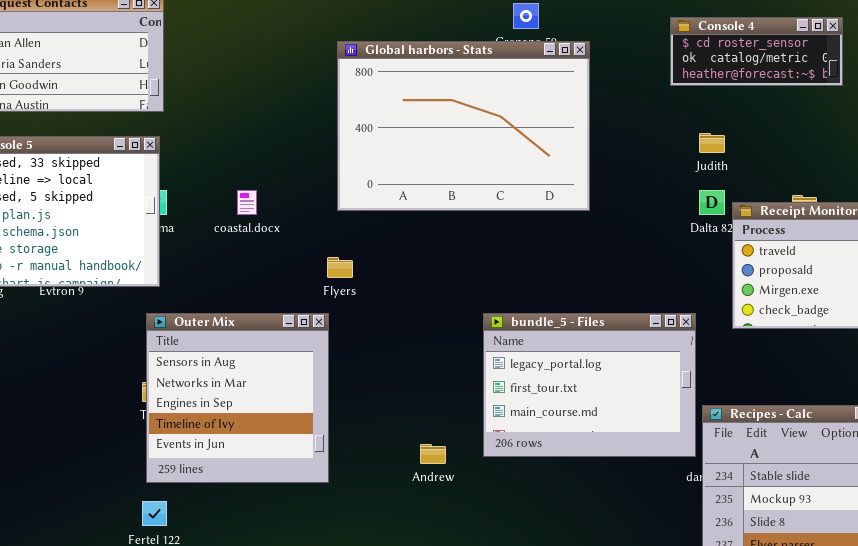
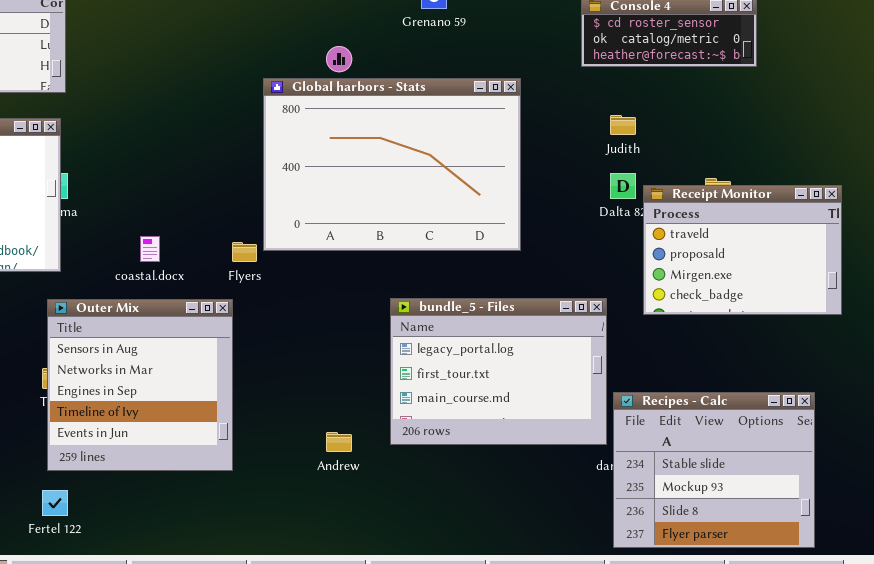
Global harbors - Stats: [337,41,590,211] -> [263,78,521,251], moved
coastal.docx: [237,190,257,215] -> [140,236,160,262], moved

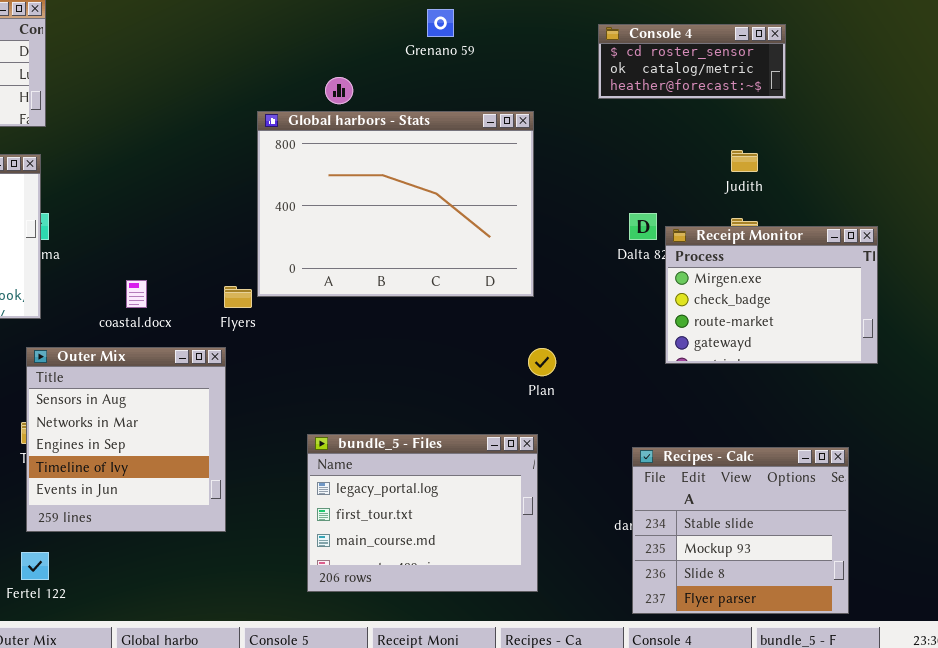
Judith: [610,115,636,135] -> [731,150,758,172], moved
Receipt Monitor: [643,185,842,315] -> [665,226,878,364], scrolled down 2 rows
bundle_5 - Files: [390,298,607,445] -> [307,434,538,592], moved

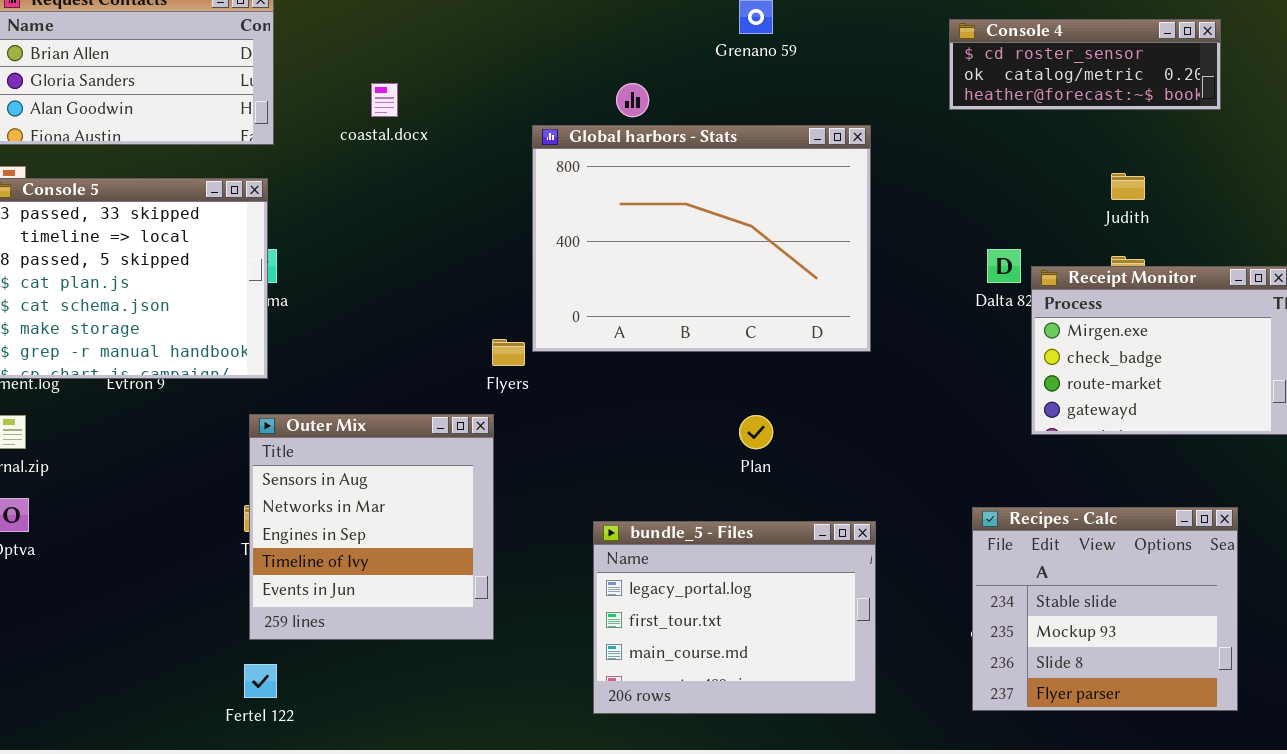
Console 4: [598,24,786,99] -> [949,19,1221,110], resized
coastal.docx: [126,280,147,308] -> [371,83,398,117], moved
Plan: [528,348,556,376] -> [739,415,773,449], moved
Recipes - Calc: [632,447,849,614] -> [972,507,1238,711], moved

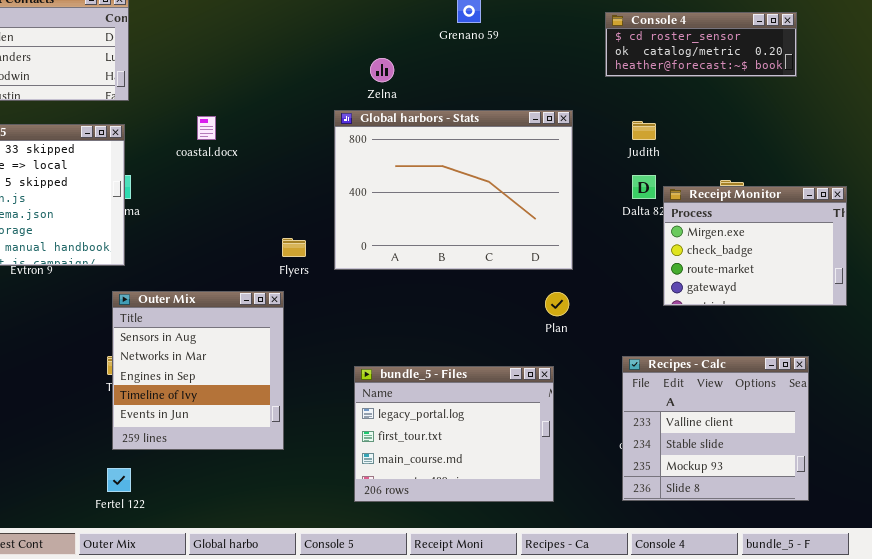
coastal.docx: [371,83,398,117] -> [197,116,216,140], moved
Global harbors - Stats: [532,125,871,352] -> [334,110,573,270], moved
Judith: [1111,173,1145,200] -> [632,121,656,140], moved
Plan: [739,415,773,449] -> [545,292,569,316], moved
Recipes - Calc: [972,507,1238,711] -> [622,356,809,501], scrolled up 1 row

